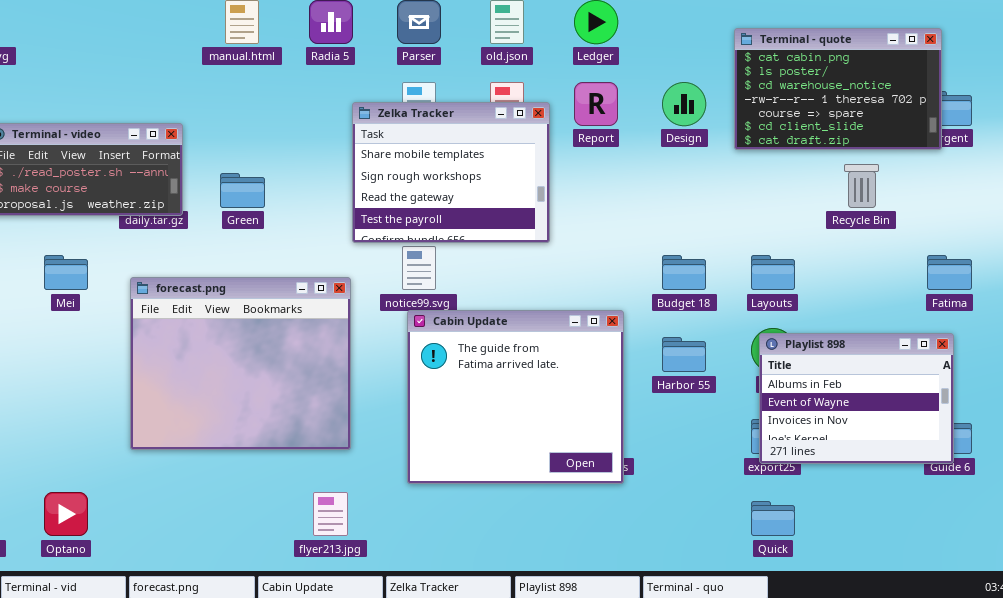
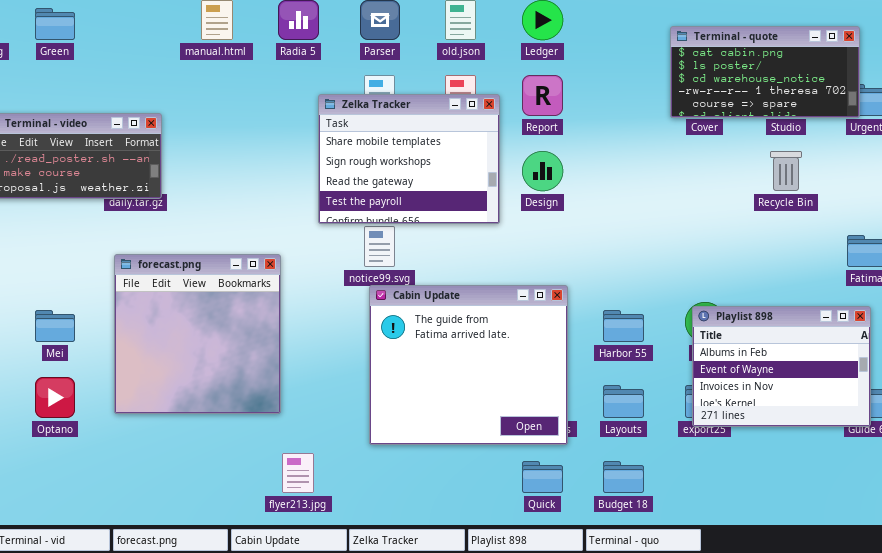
Terminal - quote: [734,28,942,150] -> [670,26,860,118], resized
Design: [662,82,706,126] -> [522,151,563,191], moved
Green: [220,173,265,208] -> [35,8,75,40], moved
Mei: [44,255,88,290] -> [35,310,75,342], moved
Budget 18: [662,255,706,290] -> [603,461,644,493], moved
Layouts: [751,255,795,290] -> [603,385,644,418], moved
forecast.png: [130,277,351,450] -> [114,254,281,414], resized
Optano: [44,492,88,536] -> [35,377,75,418], moved
Quick: [751,501,795,536] -> [522,461,563,493], moved

